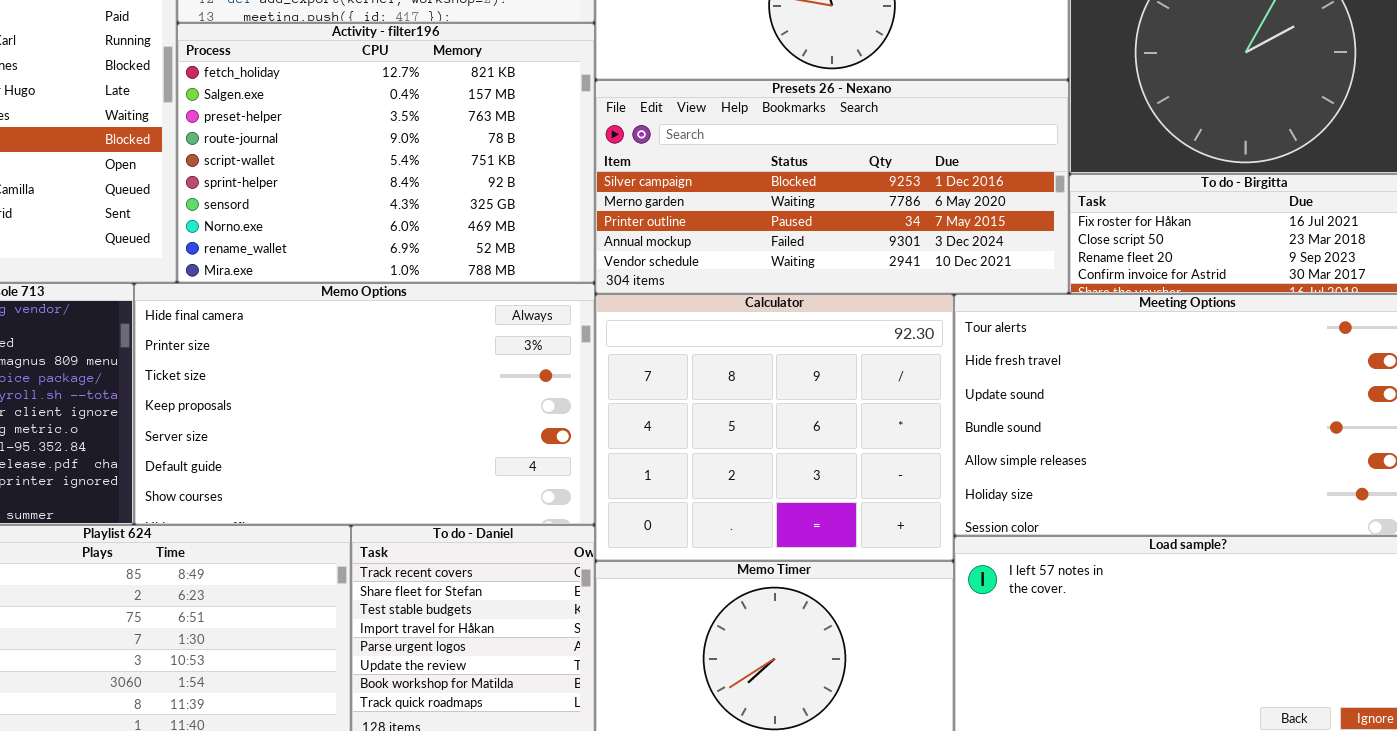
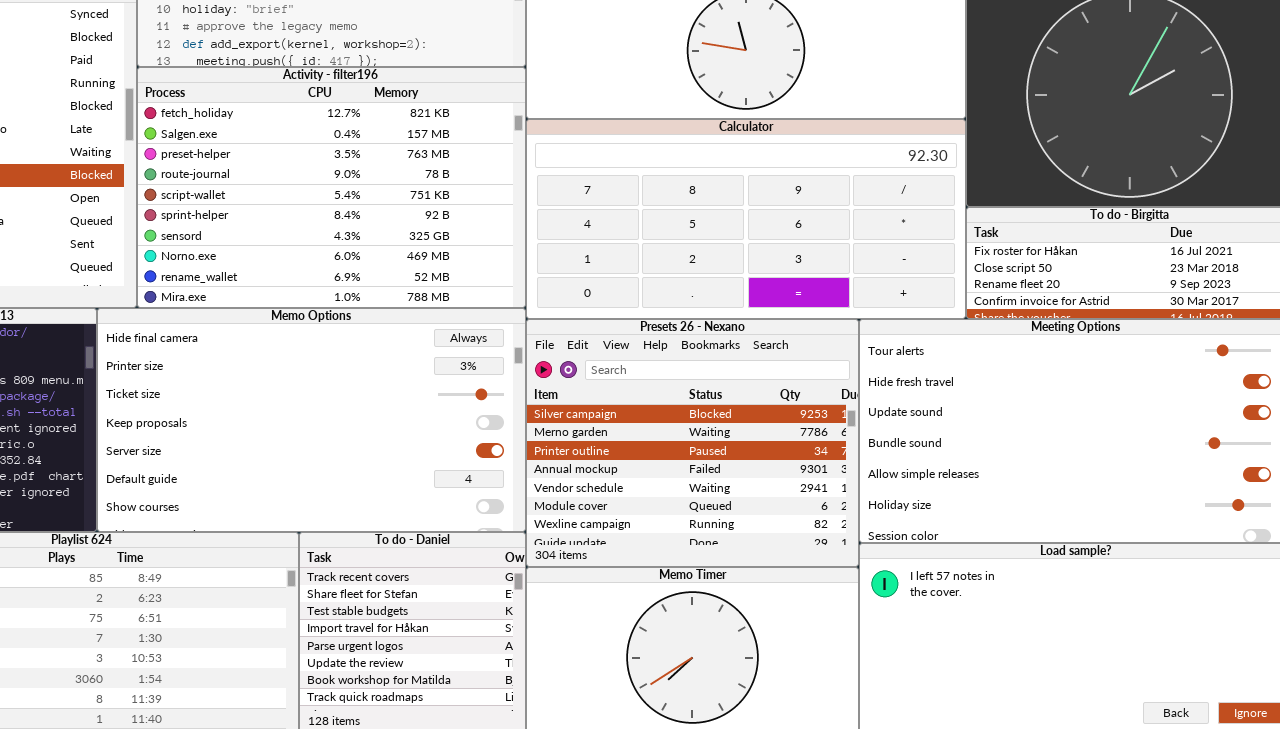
Presets 26 - Nexano: [595,80,1069,294] -> [526,319,859,567], moved, resized
Calculator: [595,294,954,561] -> [526,119,966,319], moved, resized

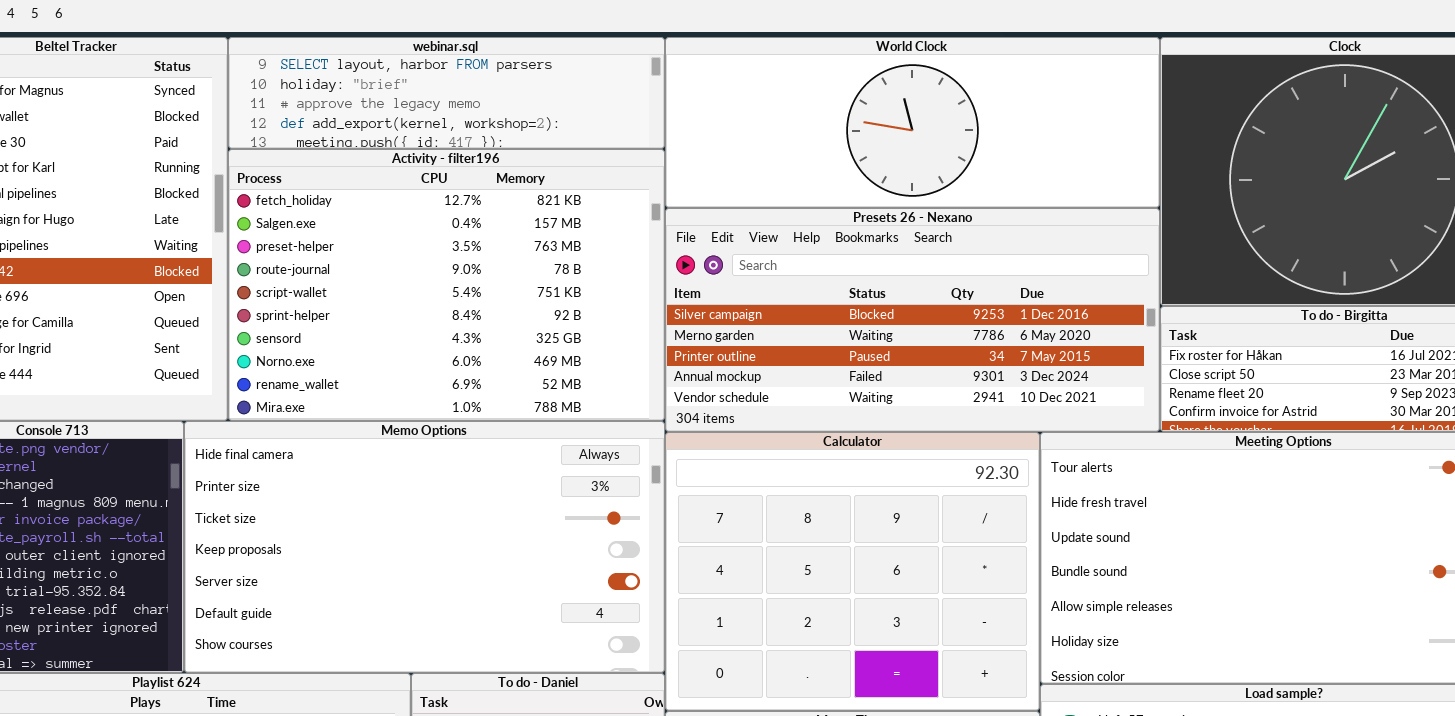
Calculator: [526,119,966,319] -> [665,432,1040,711], moved, resized
Presets 26 - Nexano: [526,319,859,567] -> [665,208,1160,432], moved, resized

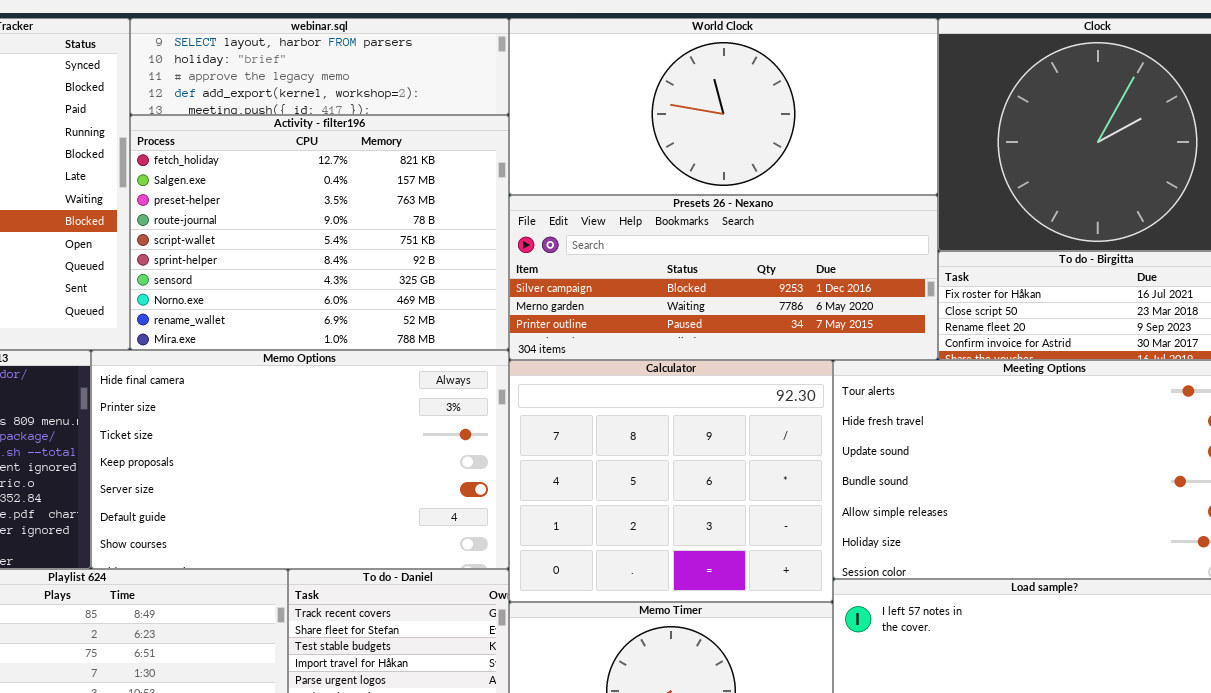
World Clock: [665,37,1160,208] -> [509,18,938,195], resized
Presets 26 - Nexano: [665,208,1160,432] -> [509,195,938,360], resized

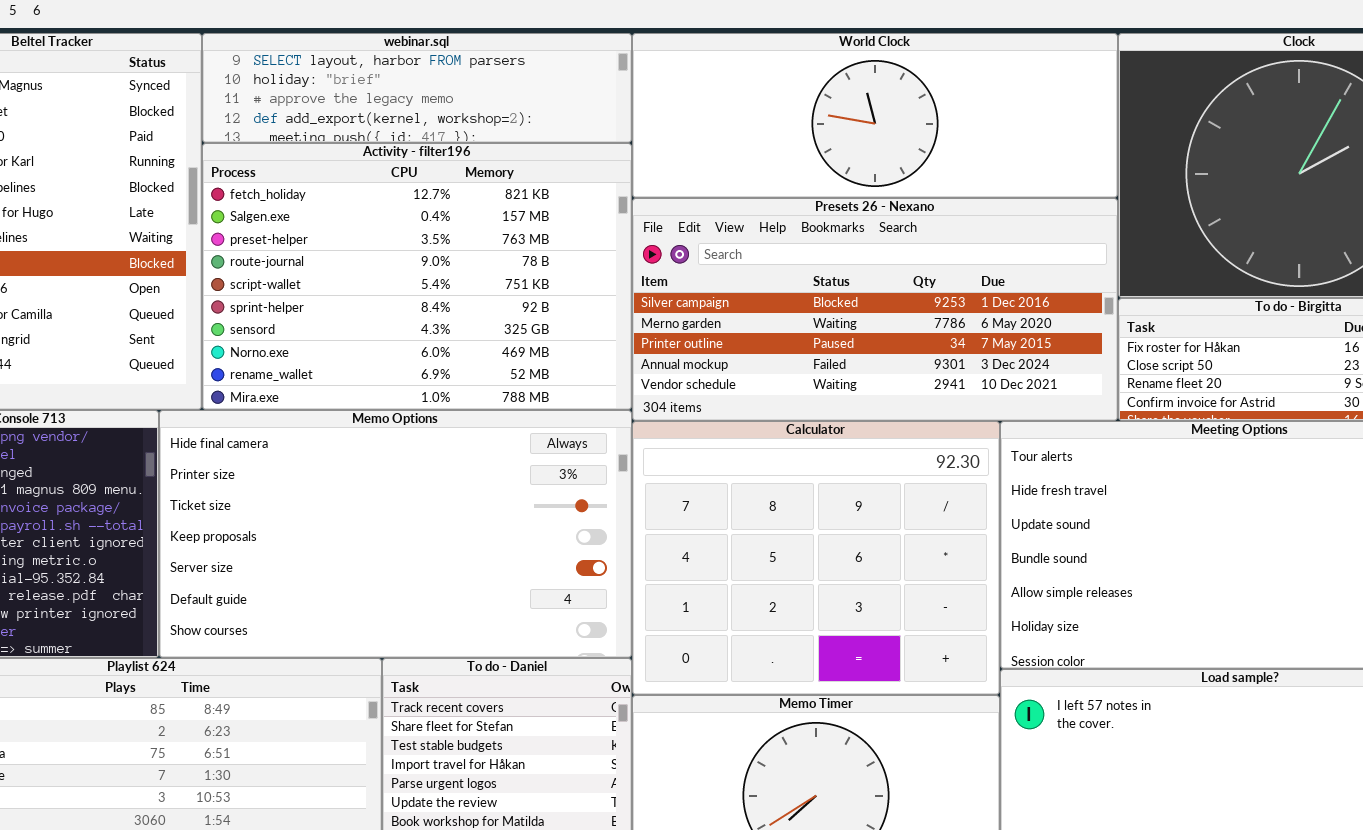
World Clock: [509,18,938,195] -> [632,33,1118,198], resized
Presets 26 - Nexano: [509,195,938,360] -> [632,198,1118,421], resized

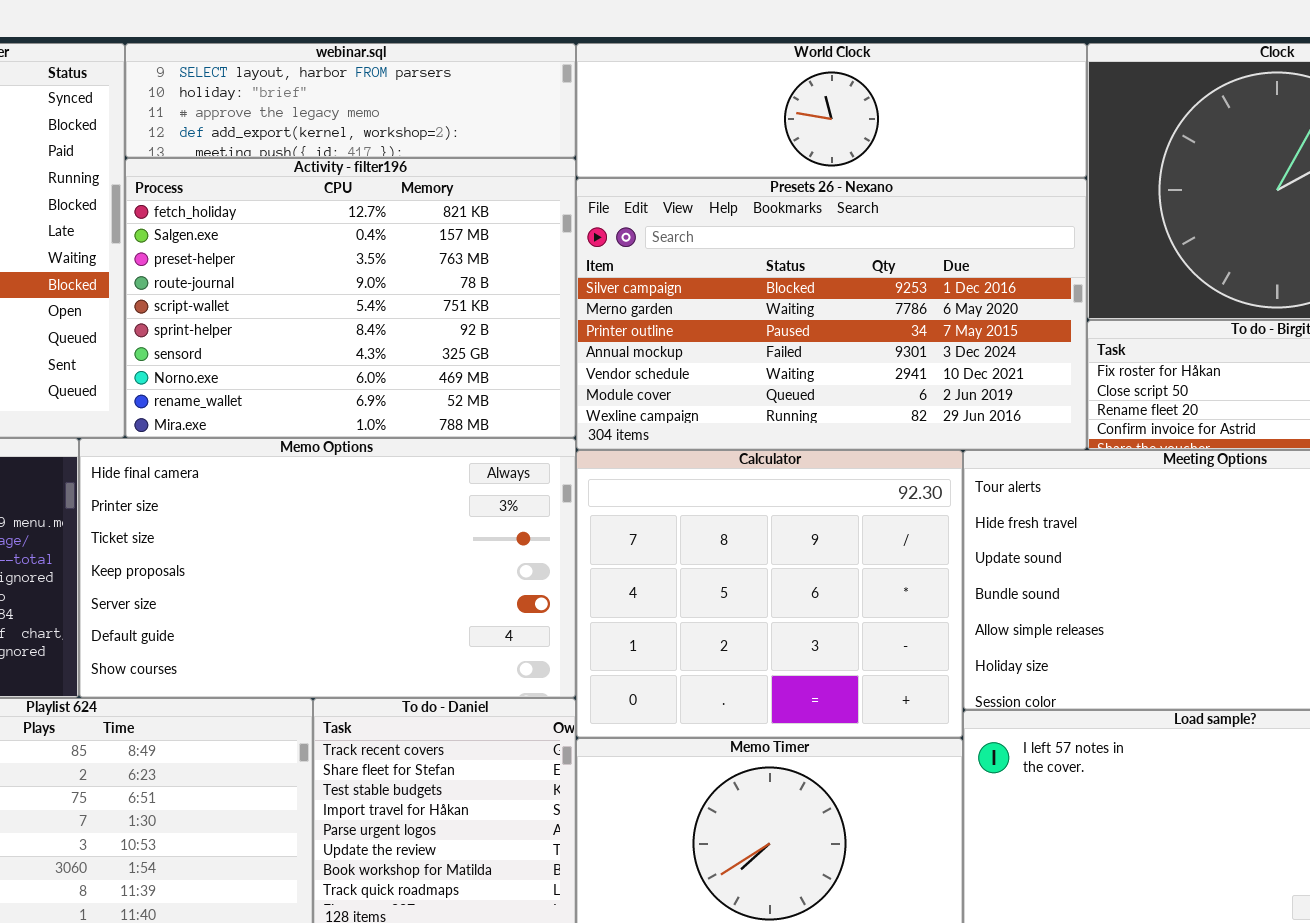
World Clock: [632,33,1118,198] -> [576,43,1087,178], resized
Presets 26 - Nexano: [632,198,1118,421] -> [576,178,1087,450], resized

